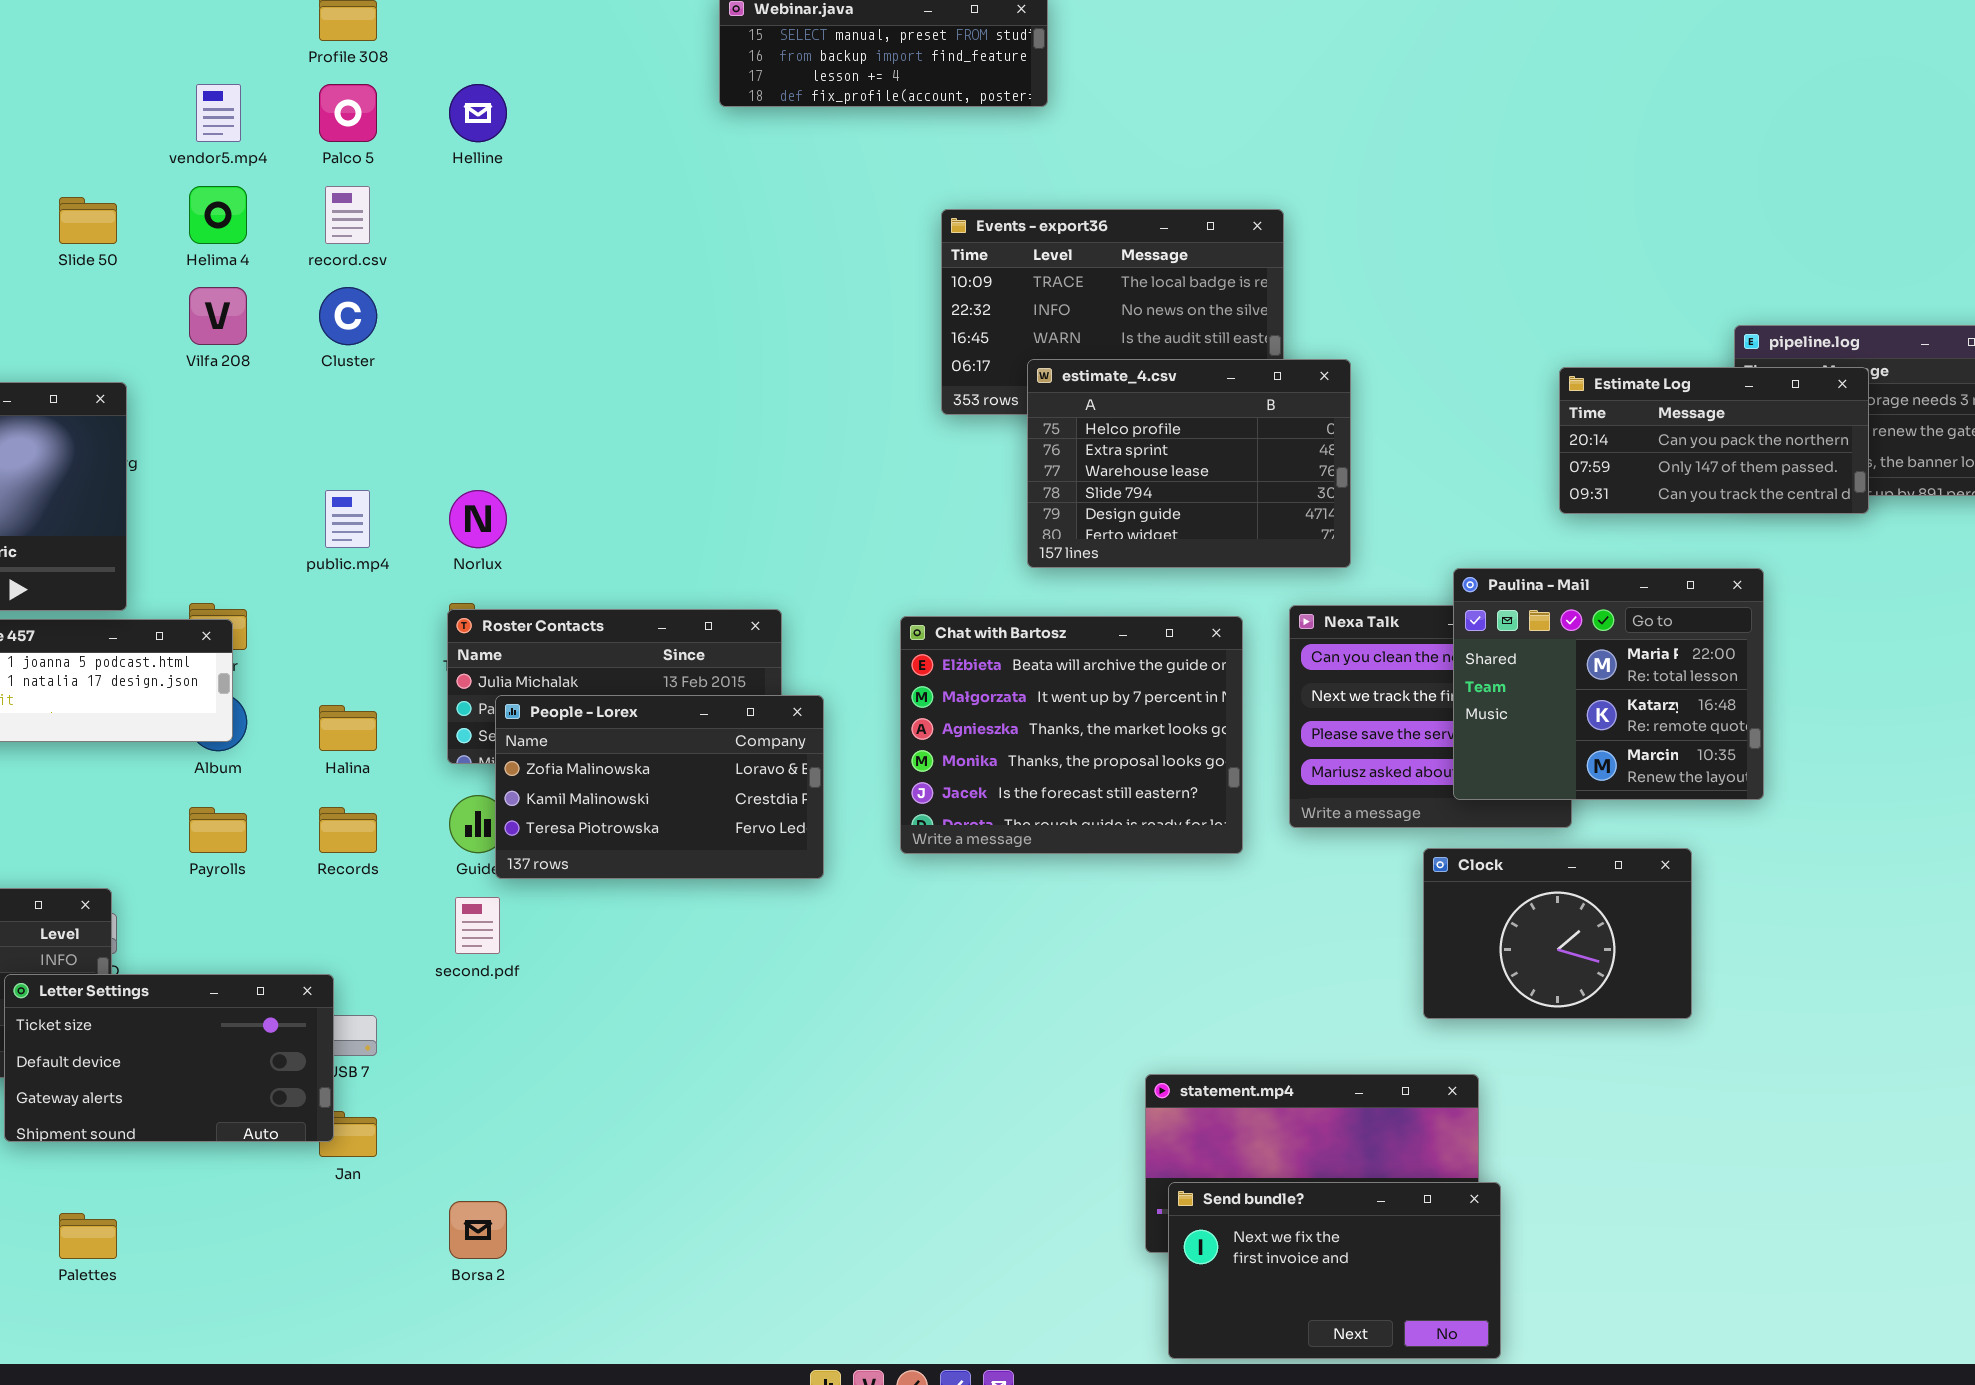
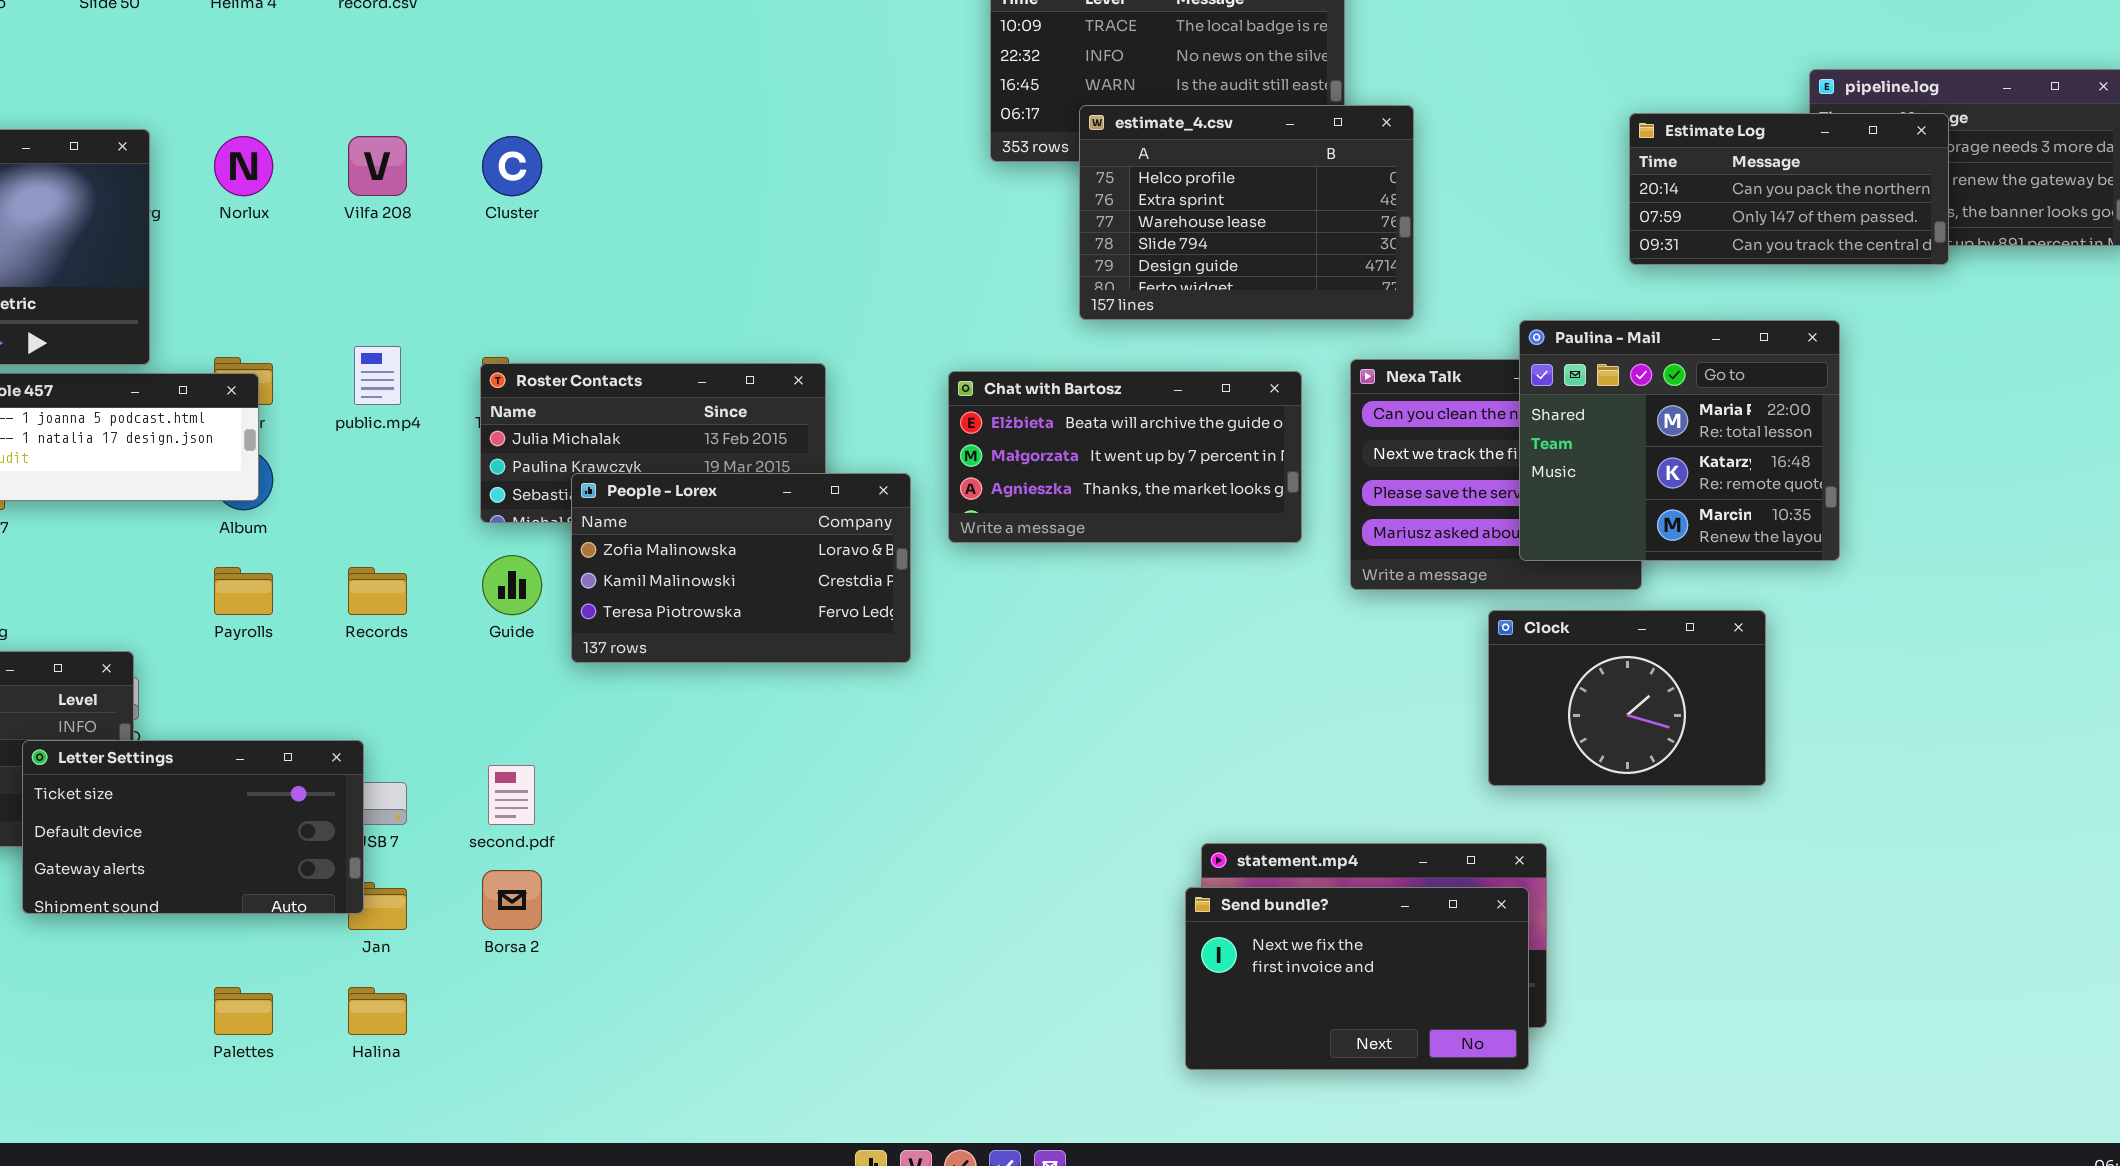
Vilfa 208: [189,287,247,345] -> [348,136,407,196], moved
Cluster: [319,287,377,345] -> [482,136,542,196], moved
public.mp4: [325,490,370,548] -> [354,346,401,405], moved
Norlux: [449,490,507,548] -> [214,136,273,196], moved
Chat with Bartosz: [900,616,1243,854] -> [948,371,1302,543], resized
People - Lorex: [495,695,824,879] -> [571,473,911,663], moved
Halina: [319,705,377,751] -> [348,987,407,1035], moved
second.pdf: [455,897,500,954] -> [488,765,535,825], moved
Send bundle?: [1168,1182,1501,1359] -> [1185,887,1529,1070], moved
Borsa 2: [449,1201,507,1259] -> [482,870,542,930], moved
Palettes: [59,1213,117,1259] -> [214,987,273,1035], moved

